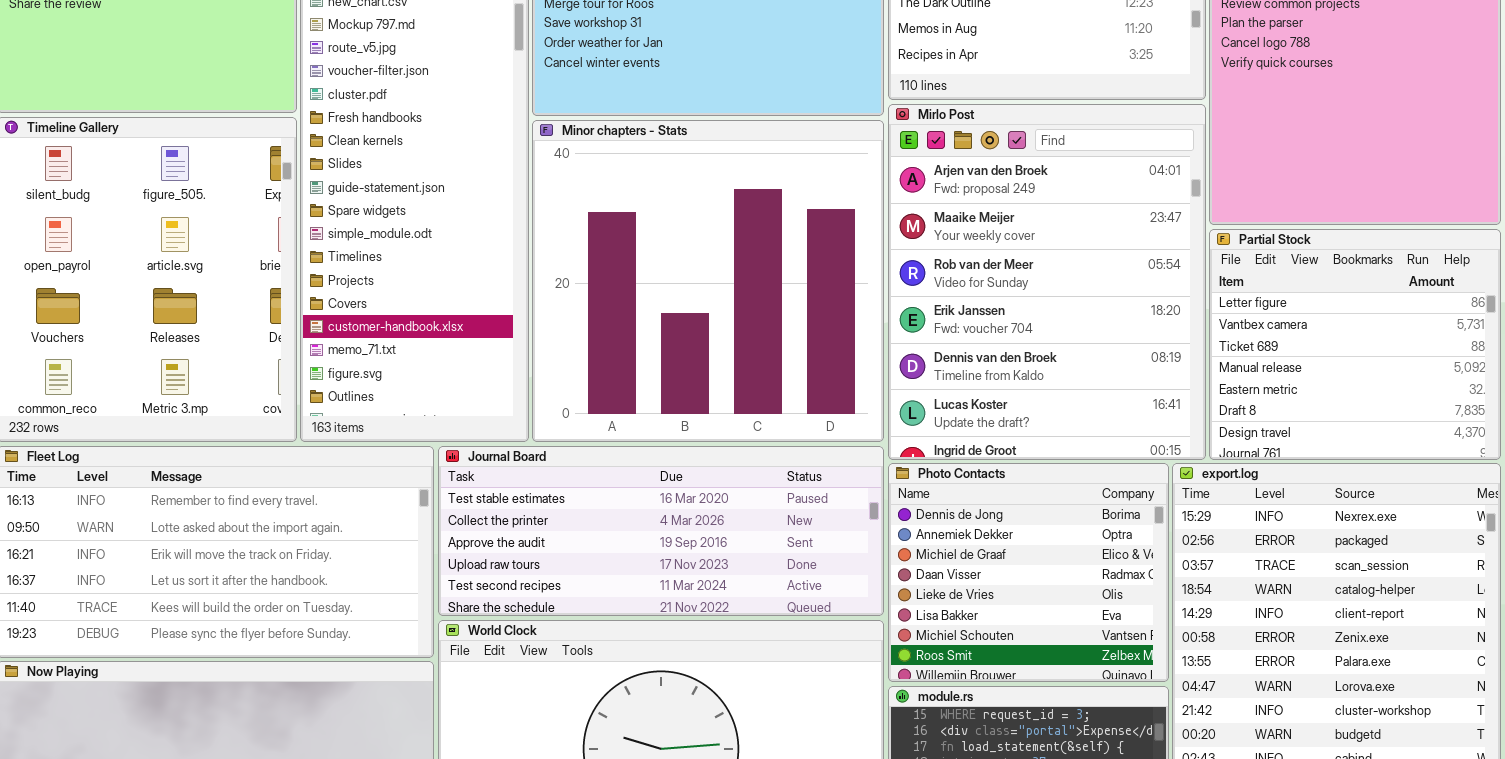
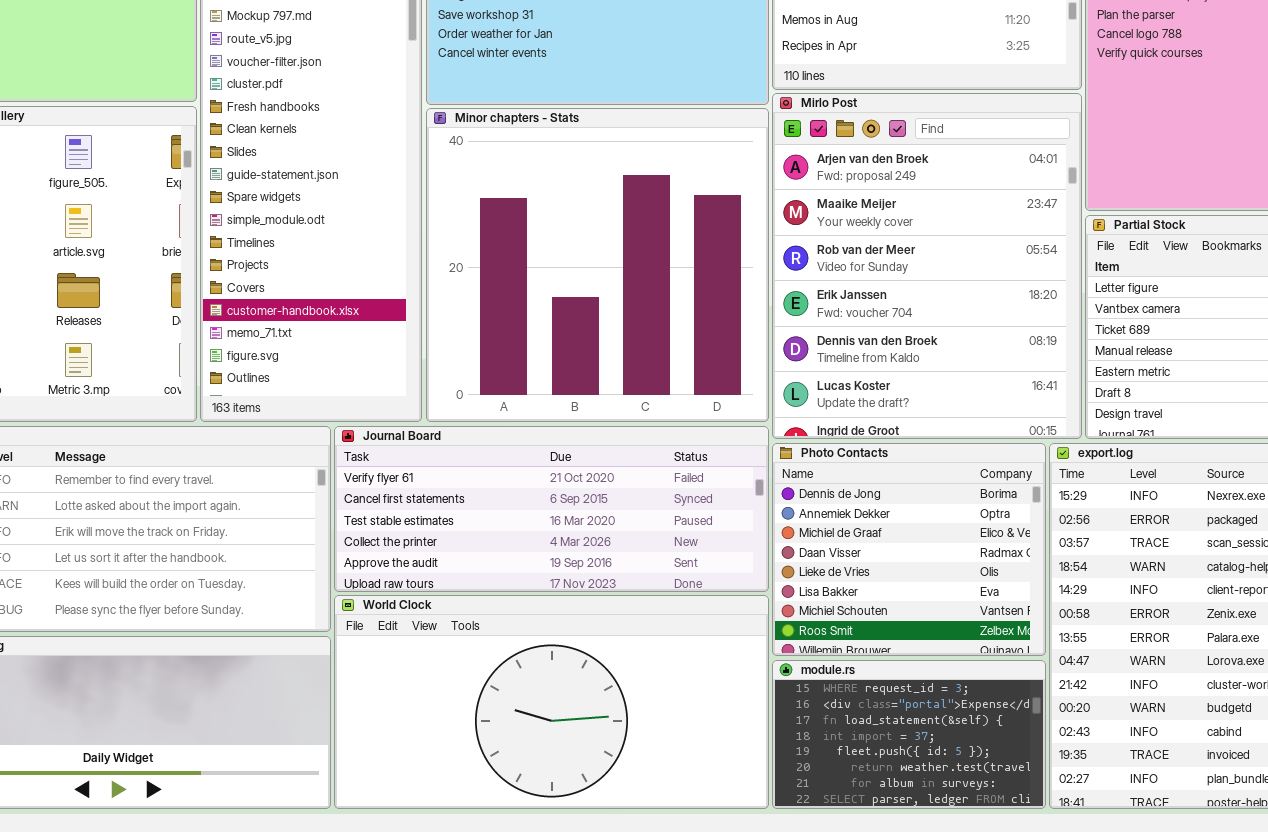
Journal Board: [438,446,884,616] -> [334,426,769,592], scrolled up 2 rows

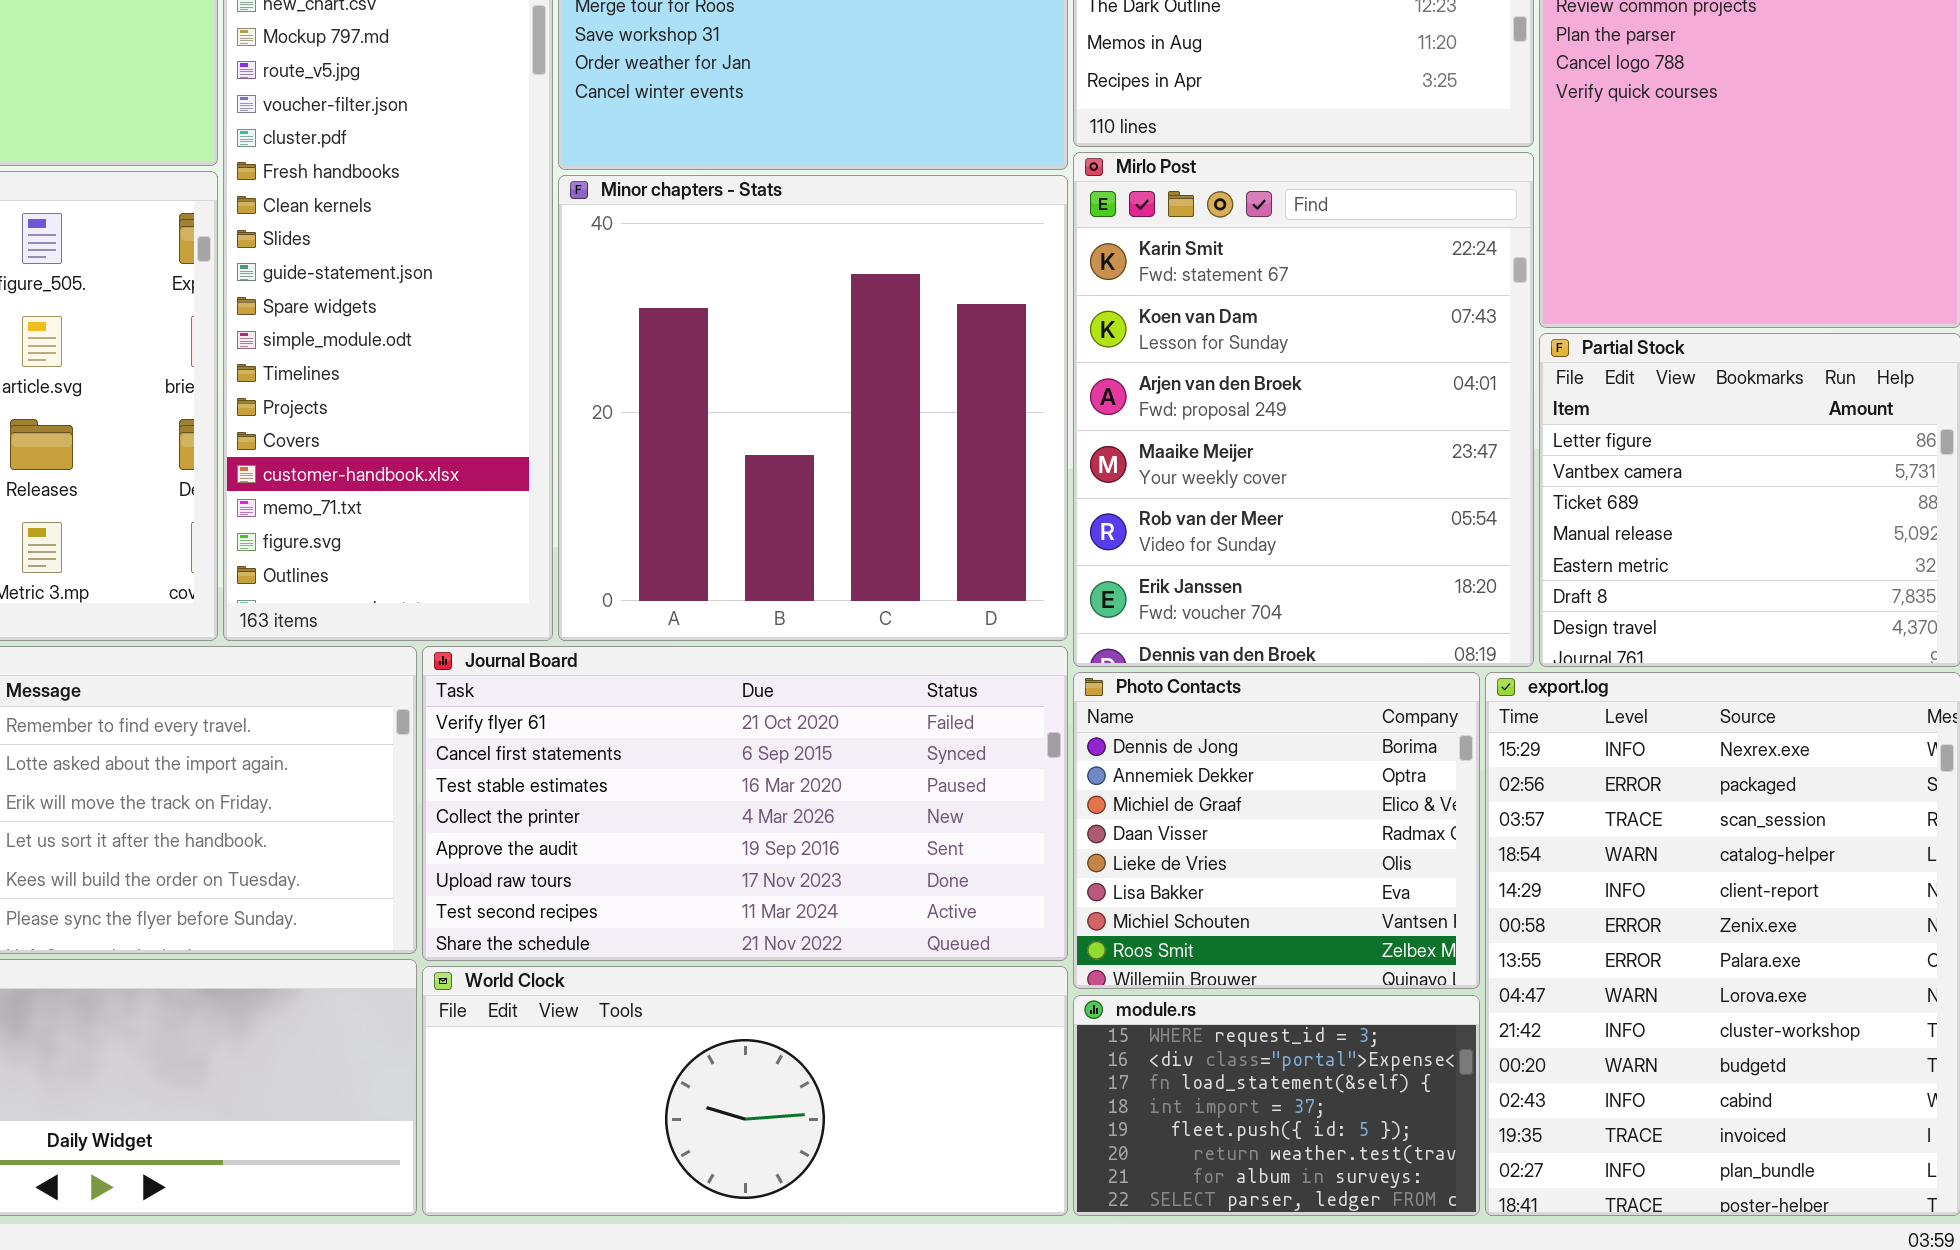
Mirlo Post: [772,93,1082,439] -> [1073,152,1534,667], scrolled up 2 rows
Journal Board: [334,426,769,592] -> [422,646,1068,961], resized
World Clock: [334,595,769,809] -> [422,966,1068,1216], resized

